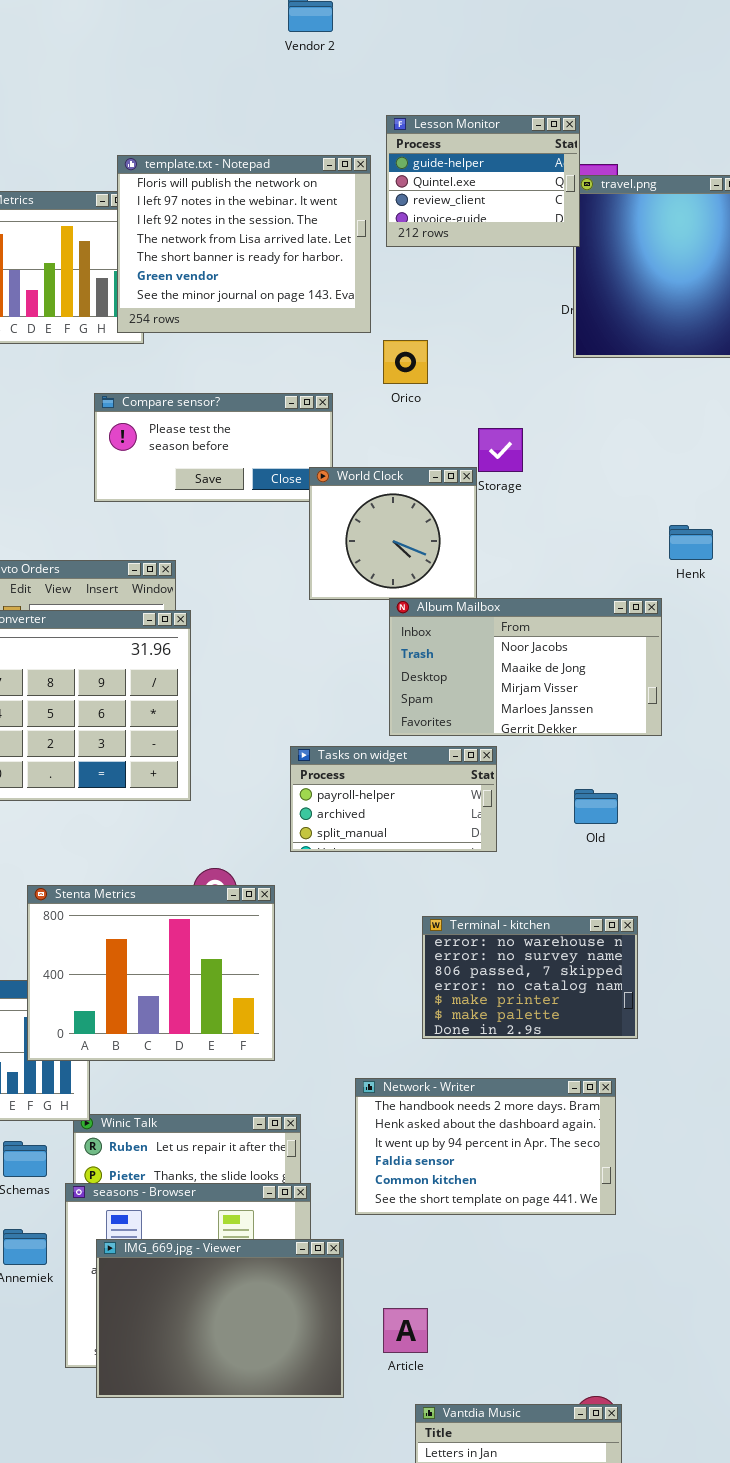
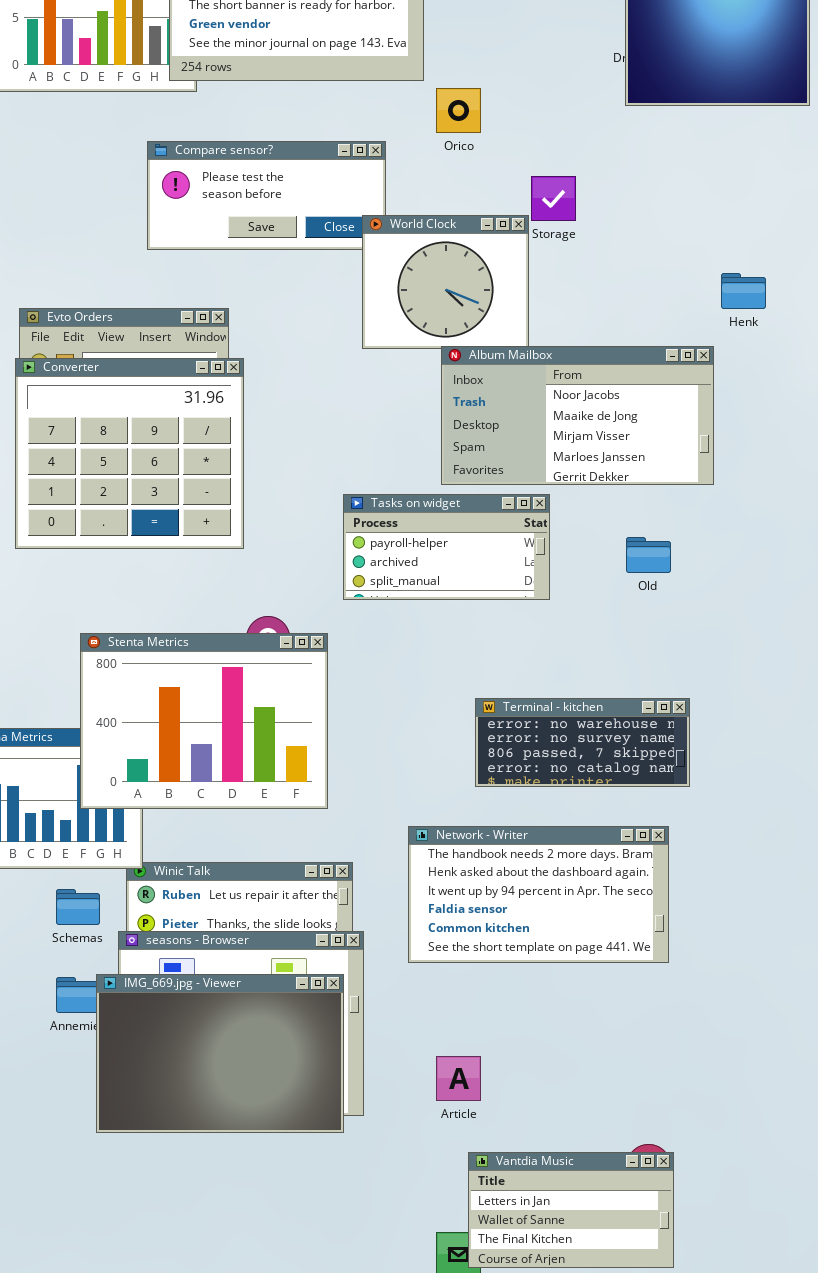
Terminal - kitchen: [422,916,638,1039] -> [475,698,690,787], resized
IMG_669.jpg - Viewer: [96,1239,344,1398] -> [96,974,344,1133], moved

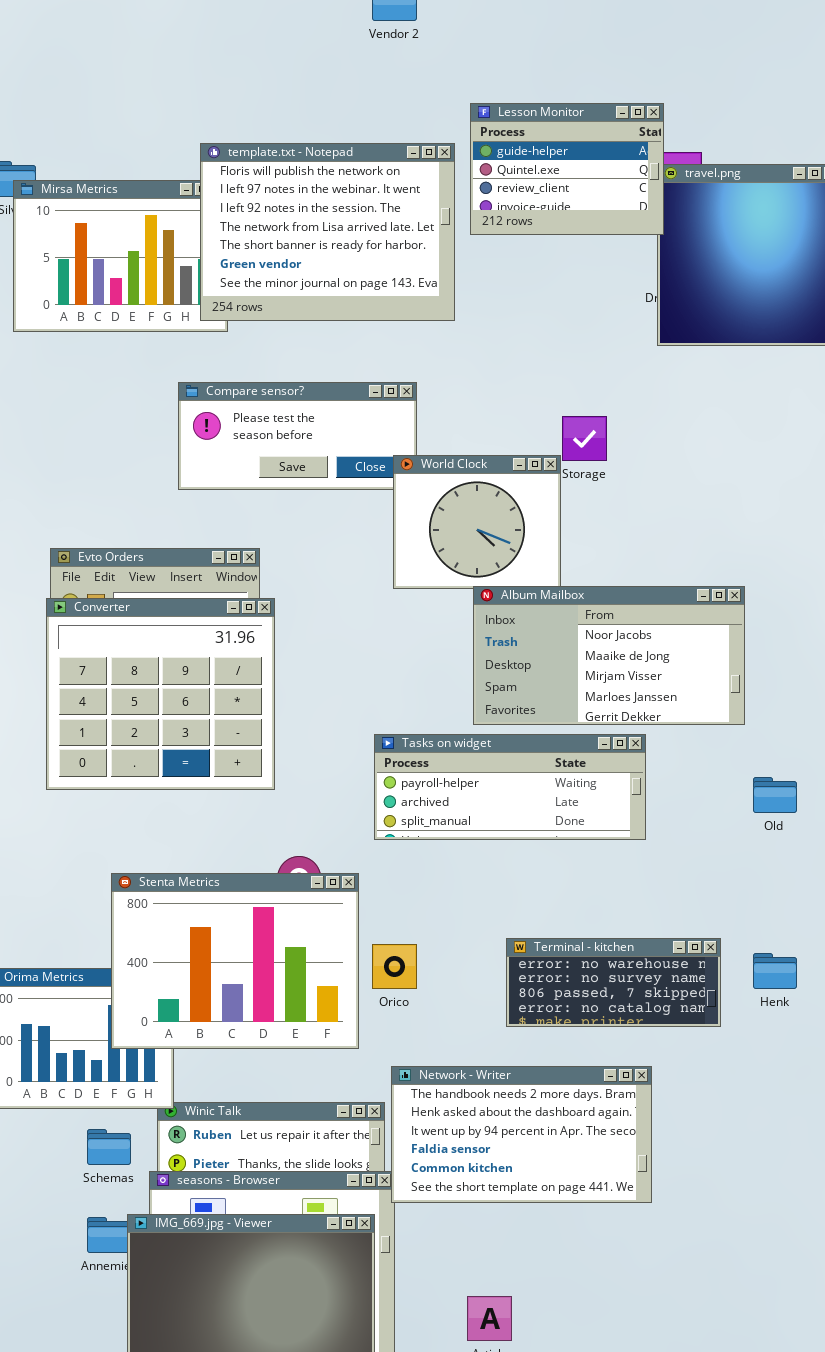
Orico: [436,88,481,133] -> [372,944,417,989], moved
Henk: [721,273,766,309] -> [753,953,797,989], moved
Tasks on widget: [343,494,550,600] -> [374,734,646,840], resized
Old: [626,537,671,573] -> [753,777,797,813], moved
Network - Writer: [408,826,669,963] -> [391,1066,652,1203], moved

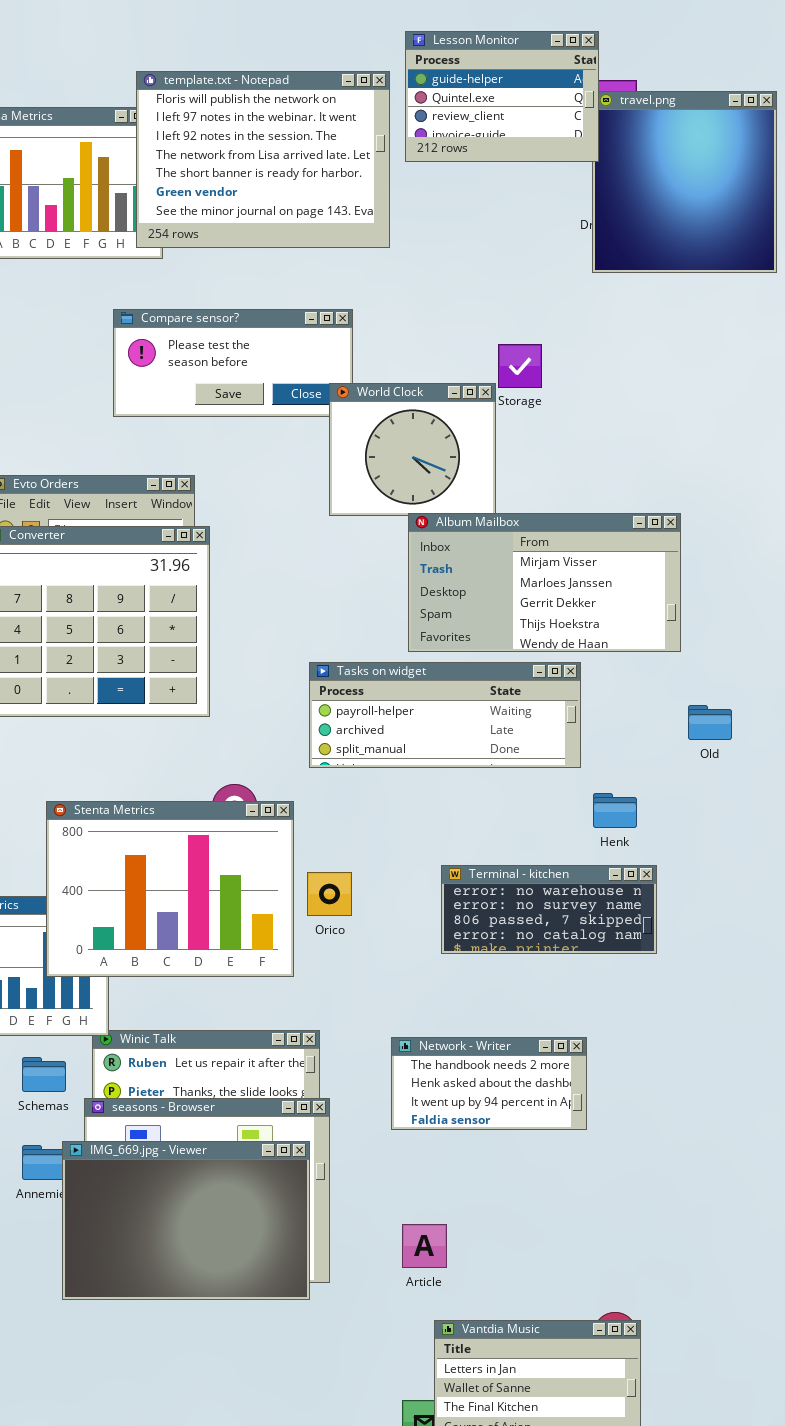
Album Mailbox: [473,586,745,725] -> [408,513,681,652], scrolled down 2 rows
Henk: [753,953,797,989] -> [593,793,637,828], moved
Network - Writer: [391,1066,652,1203] -> [391,1037,587,1130], resized

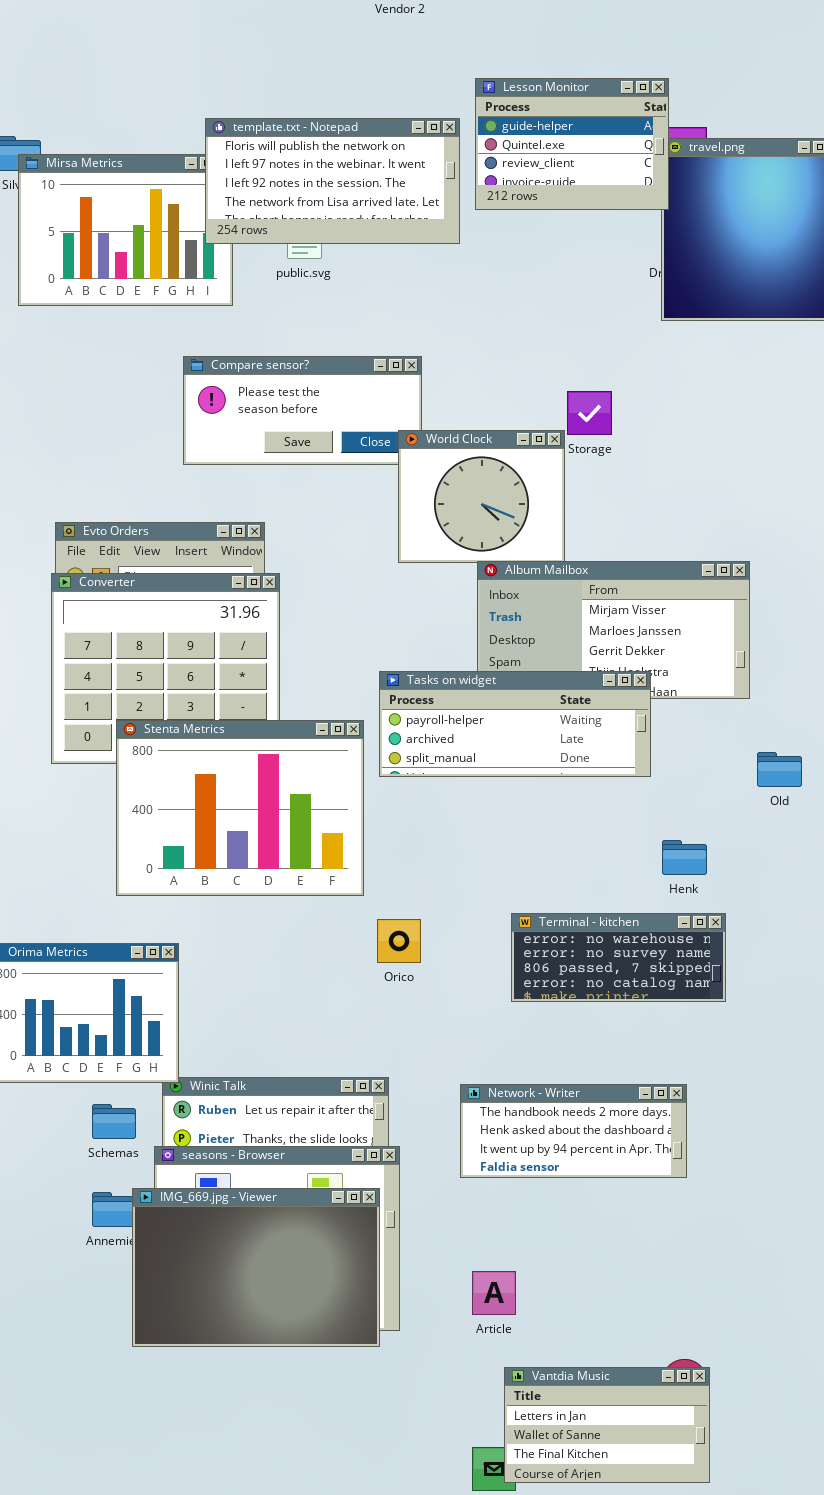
template.txt - Notepad: [136,71,390,248] -> [205,118,460,244], resized
Tasks on widget: [309,662,581,768] -> [379,671,651,777], moved
Stenta Metrics: [46,801,294,977] -> [116,720,364,896], moved
Network - Writer: [391,1037,587,1130] -> [460,1084,687,1178], resized

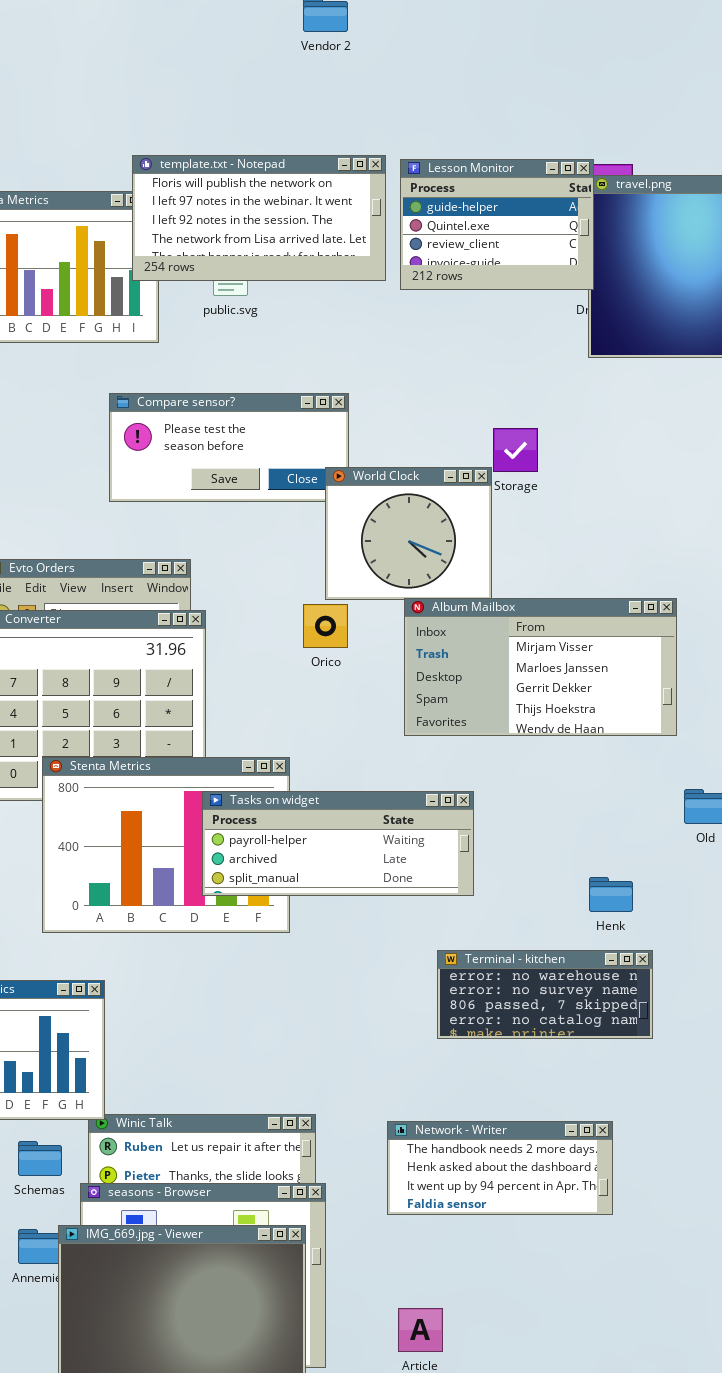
Lesson Monitor: [475,78,669,210] -> [400,159,594,290], moved
Tasks on widget: [379,671,651,777] -> [202,791,474,896], moved
Orico: [377,919,421,963] -> [303,604,348,648], moved

